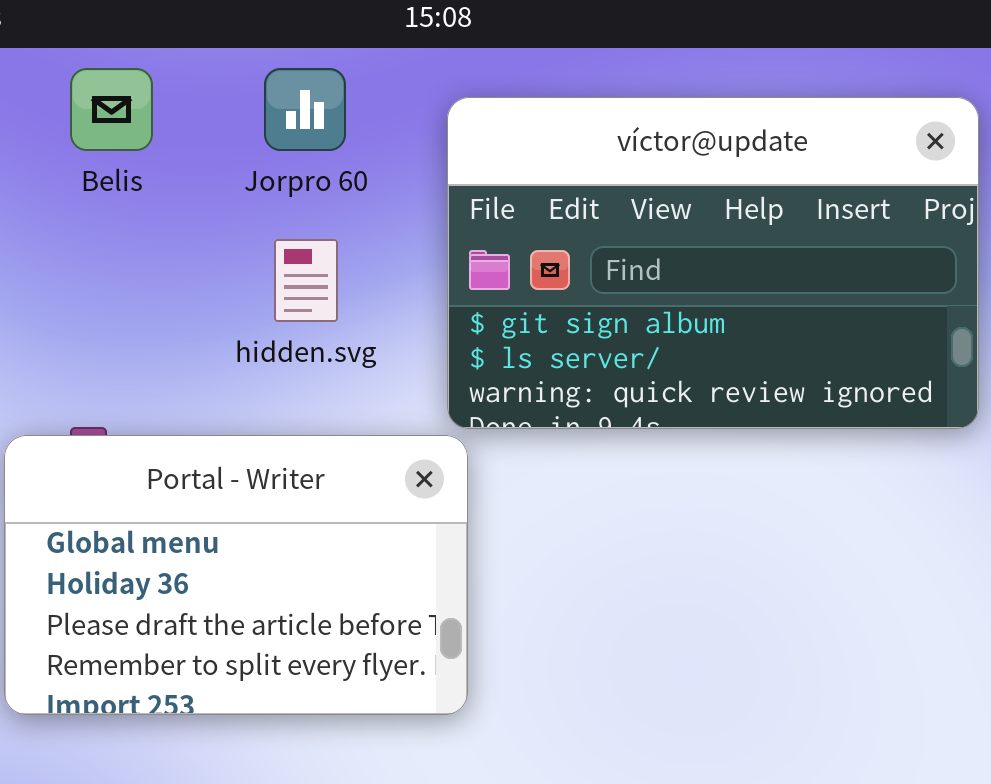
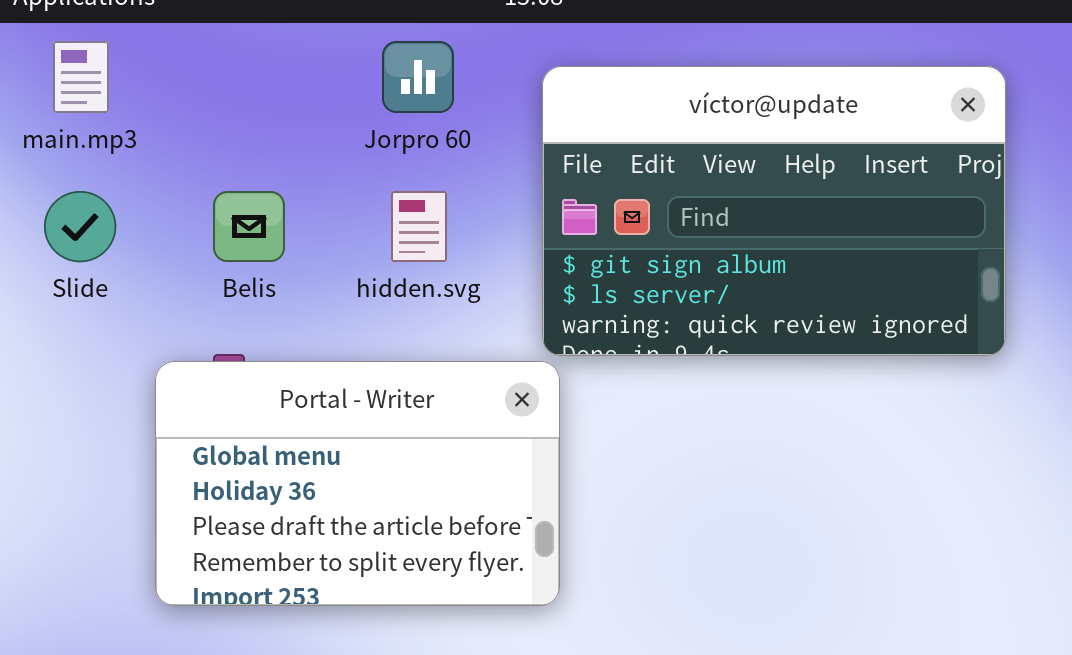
Belis: [70,68,153,151] -> [213,191,285,262], moved

